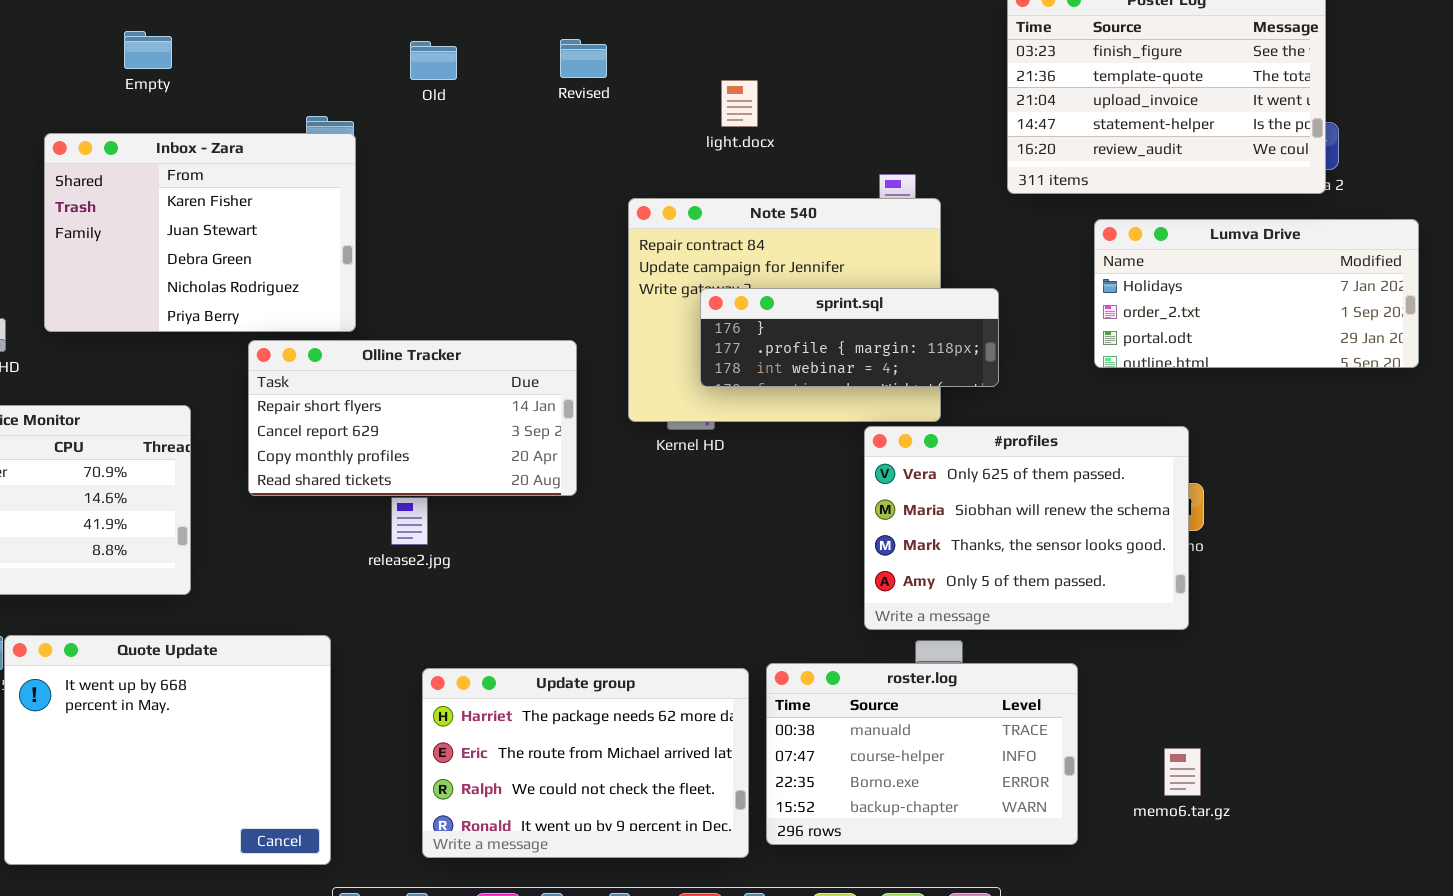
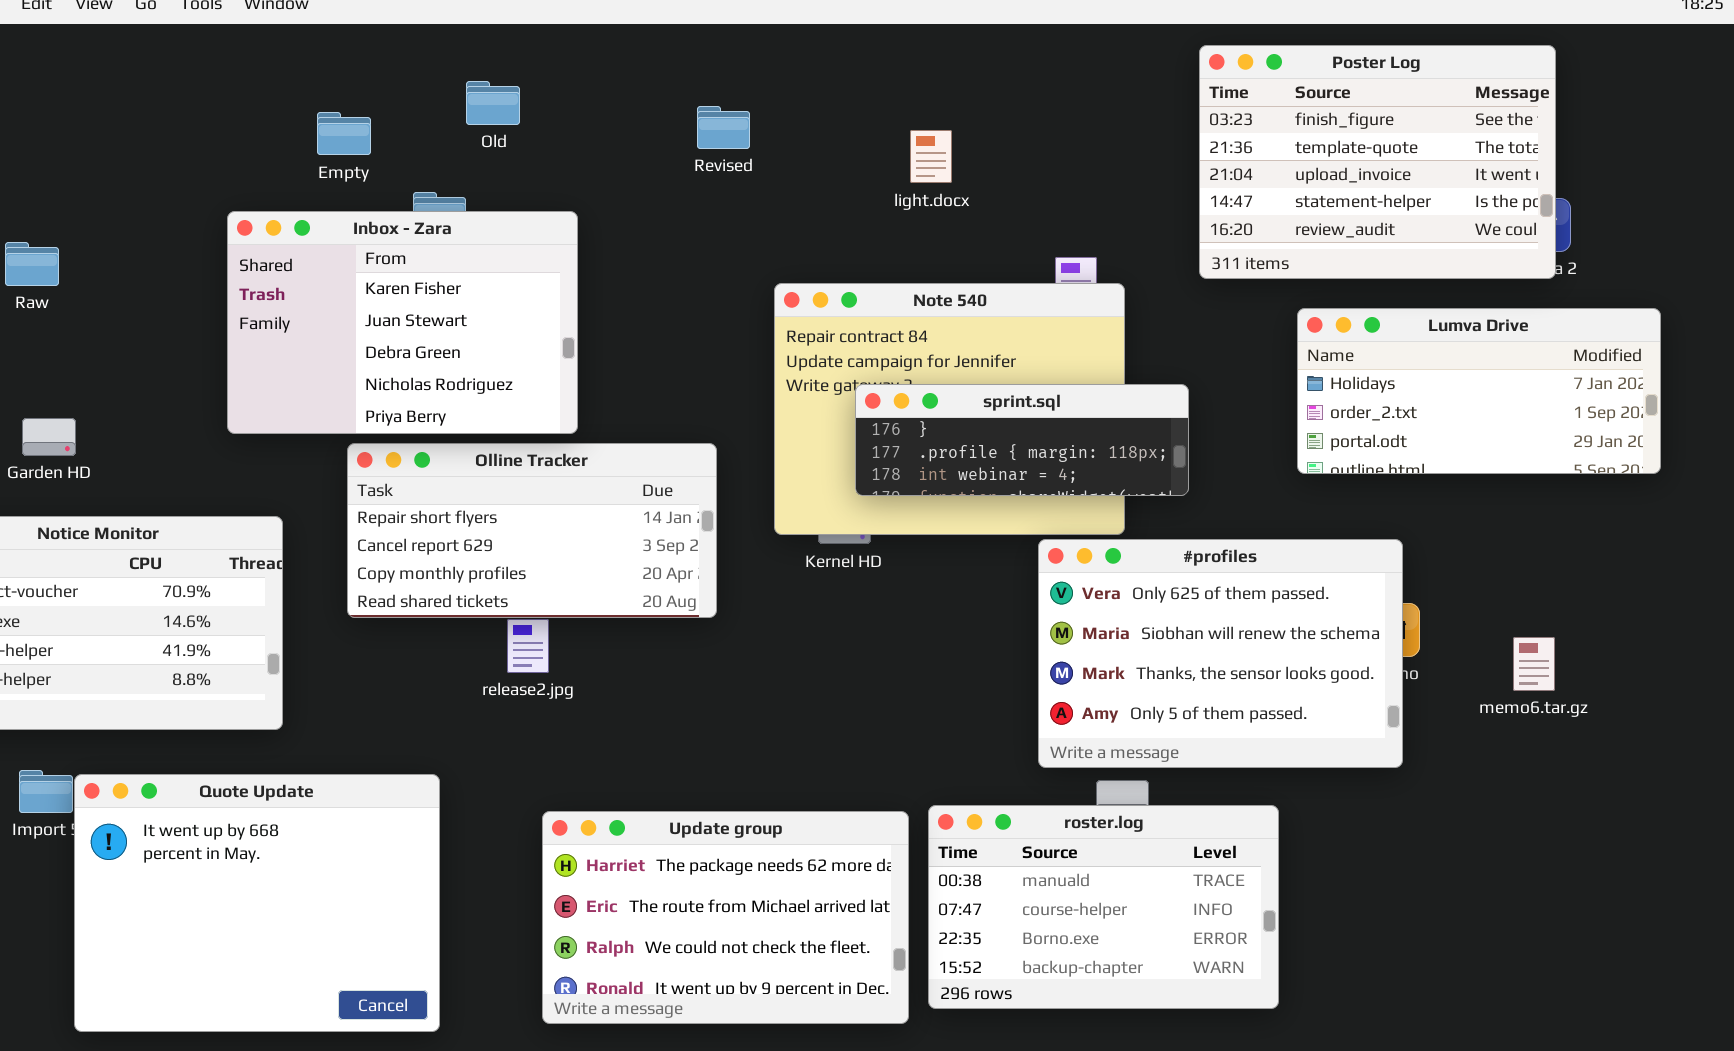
Empty: [124,31,172,69] -> [317,112,371,155], moved
Old: [410,41,457,80] -> [466,81,520,125], moved
light.docx: [721,80,758,127] -> [910,130,952,183], moved
Inbox - Zara: [44,133,356,332] -> [227,211,578,434], moved
memo6.tar.gz: [1164,748,1201,796] -> [1513,637,1555,691], moved

